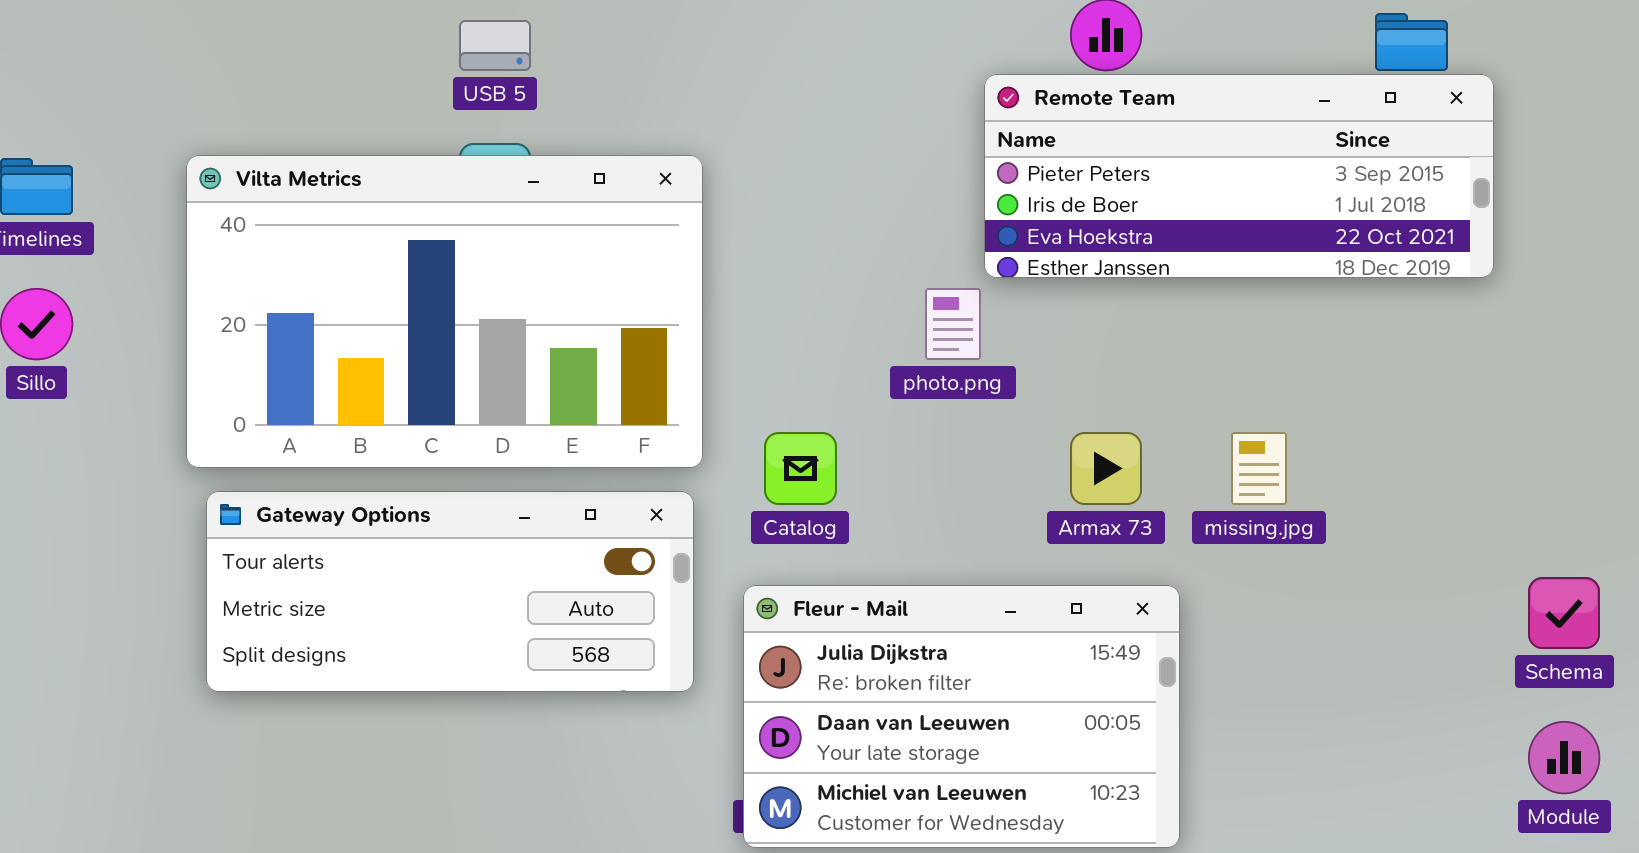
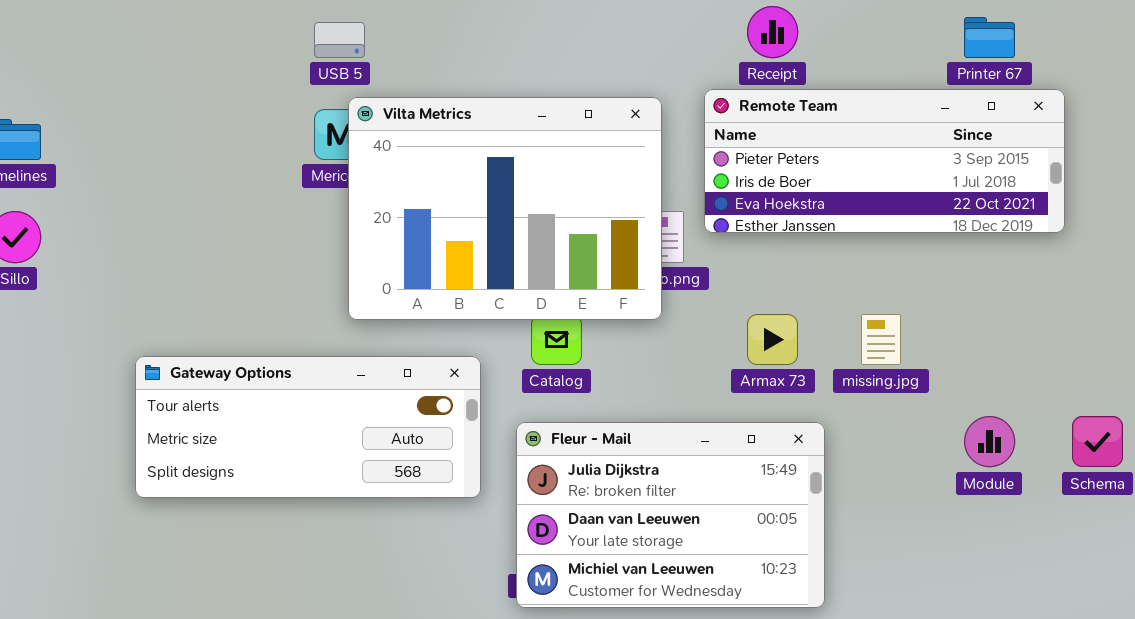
Remote Team: [984,74,1494,278] -> [704,89,1065,233], moved
Vilta Metrics: [186,155,703,468] -> [348,97,662,320], moved, resized
Module: [1528,721,1600,794] -> [964,416,1015,467], moved

